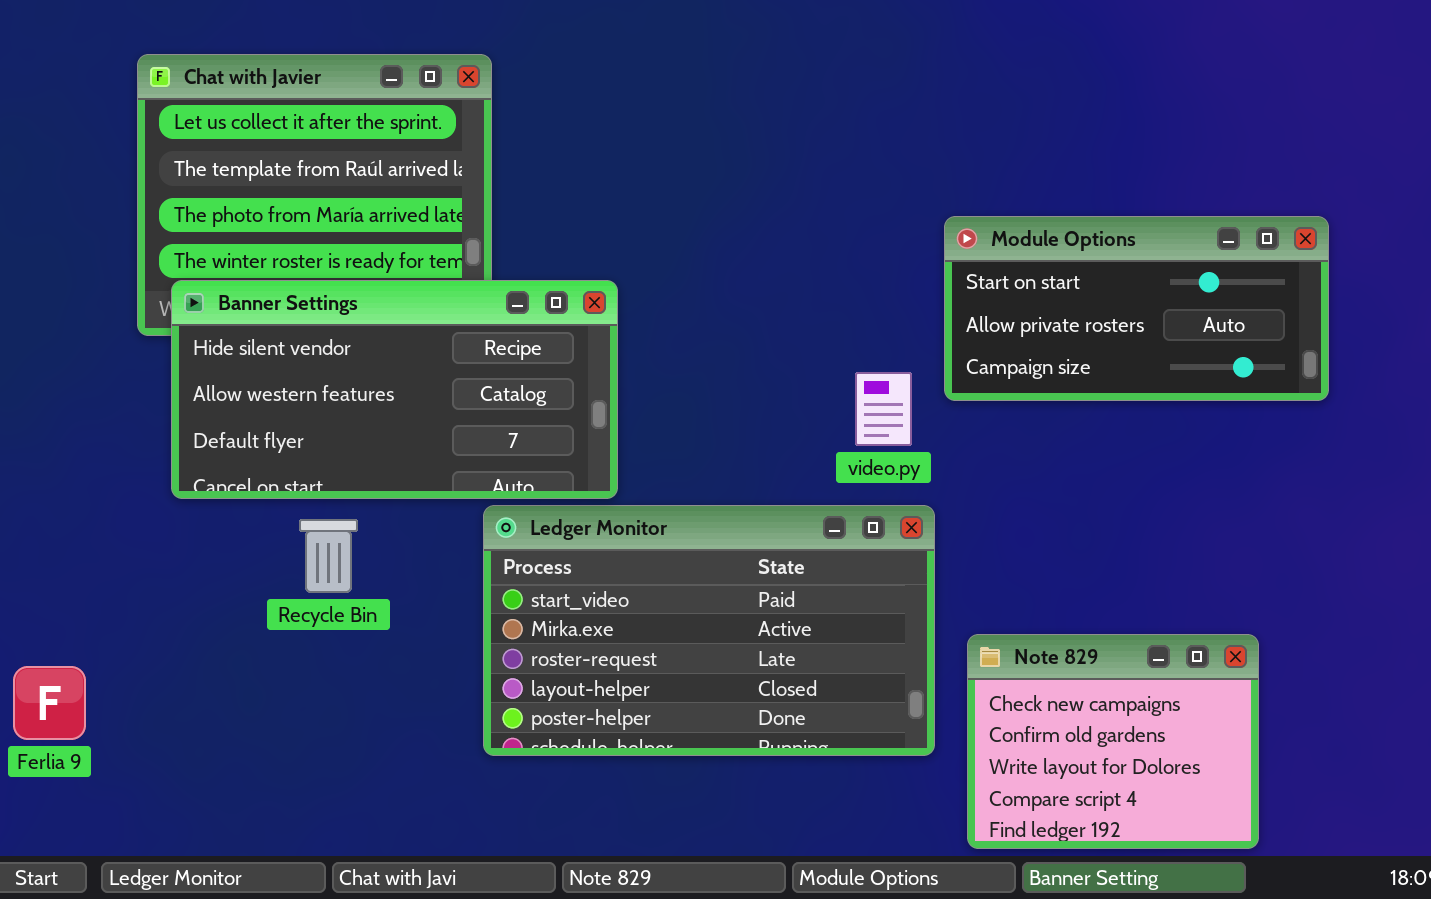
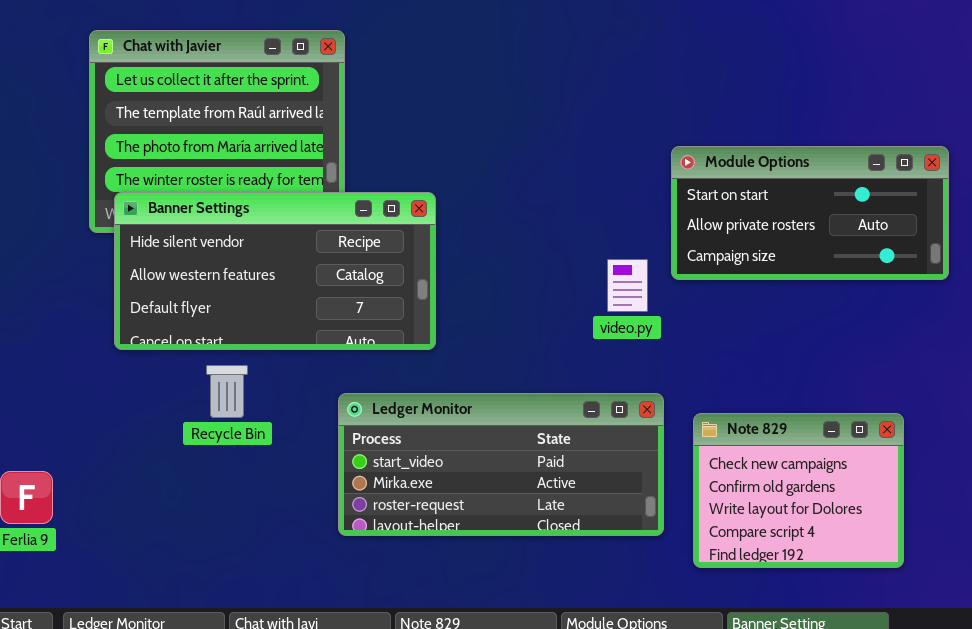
Ledger Monitor: [483,505,935,756] -> [338,393,664,536], resized
Note 829: [967,634,1259,849] -> [693,413,904,568], moved

